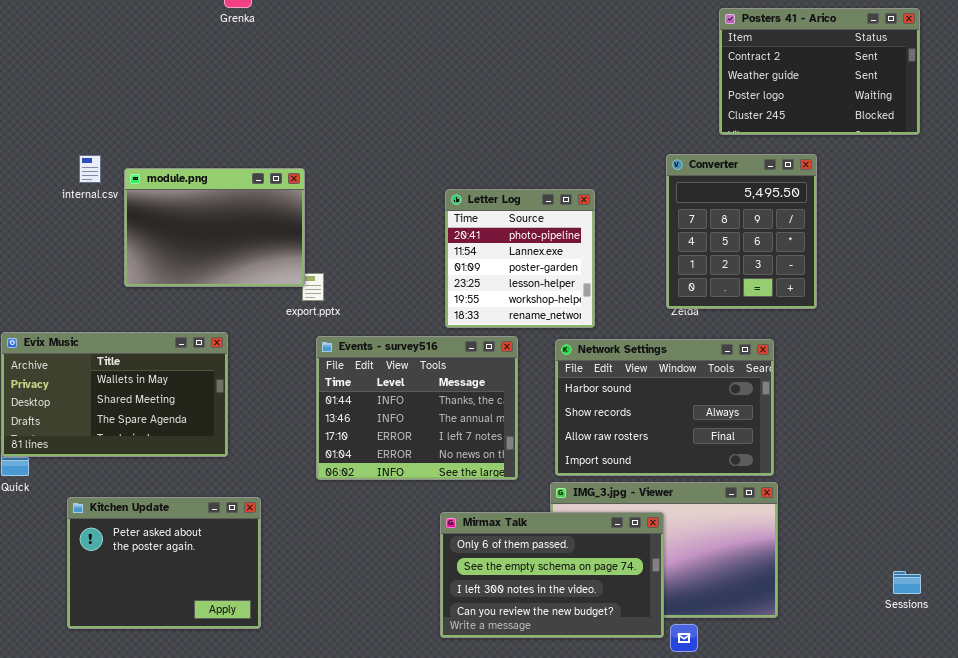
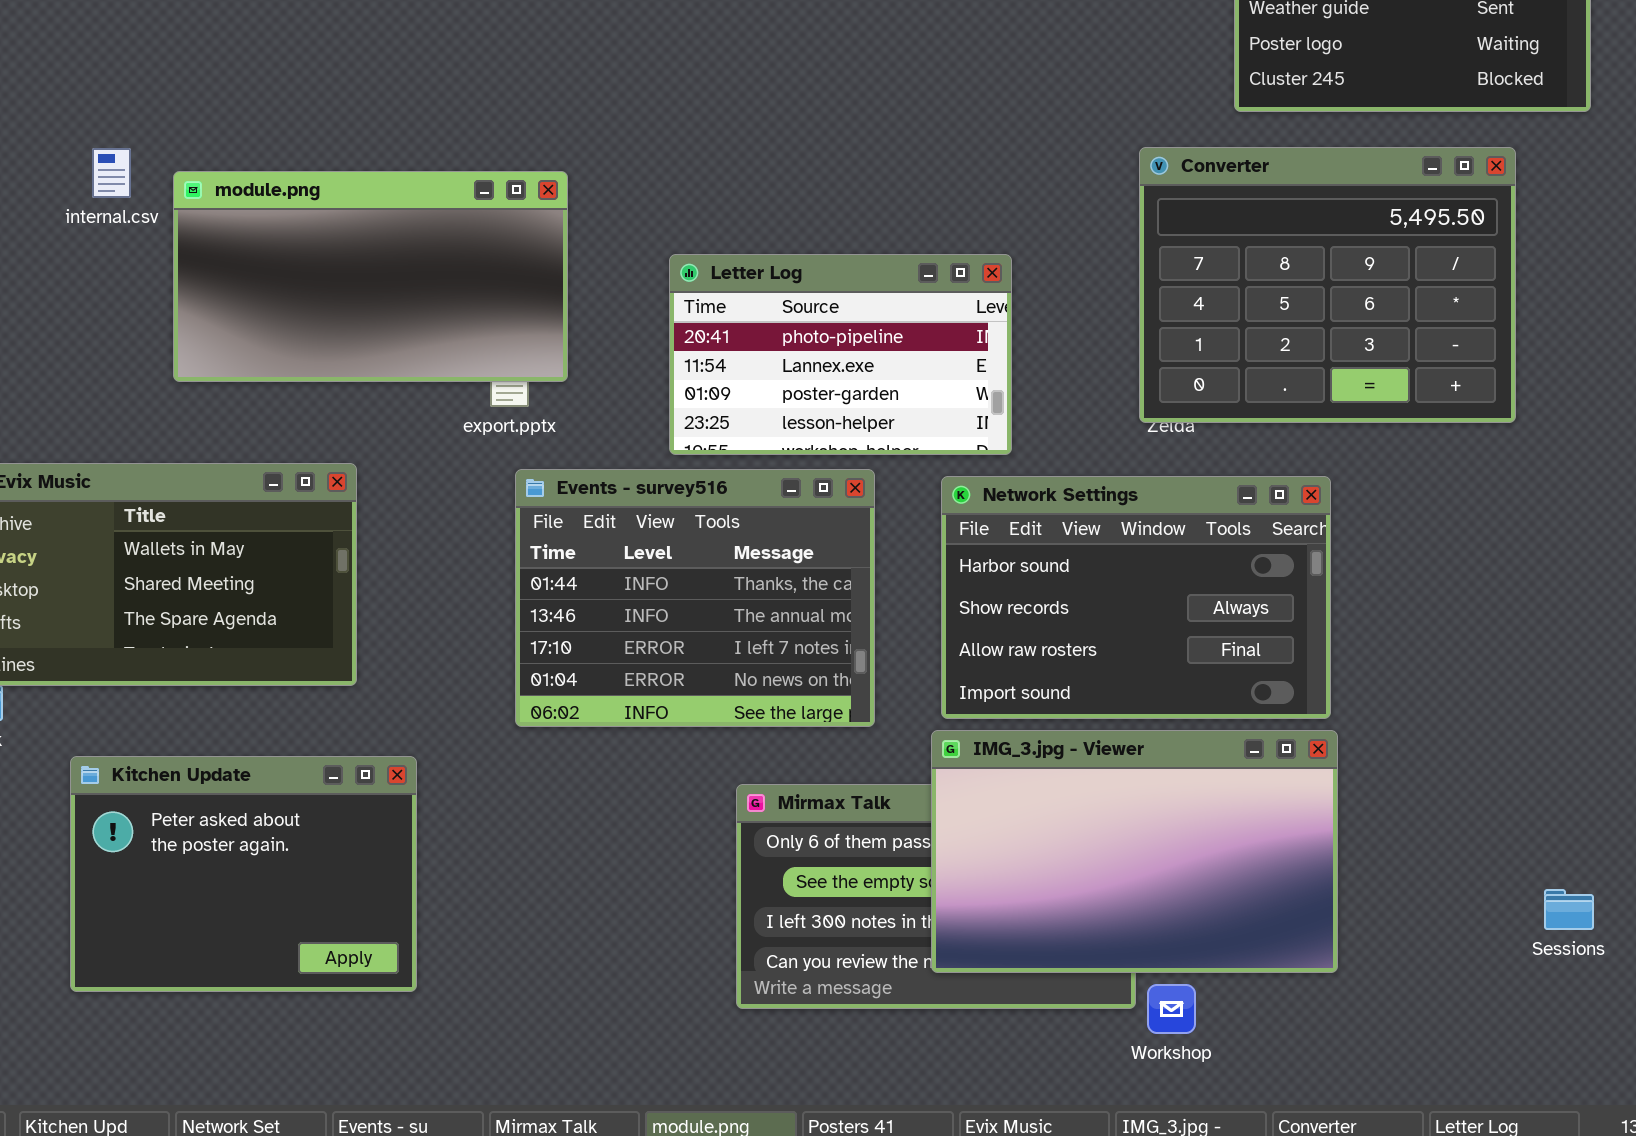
Converter: [666,154,817,309] -> [1139,147,1516,423], resized
module.png: [124,168,305,287] -> [173,171,568,382], resized
Letter Log: [445,189,595,328] -> [669,254,1012,455], resized
IMG_3.jpg - Viewer: [550,482,778,618] -> [931,730,1338,973], raised

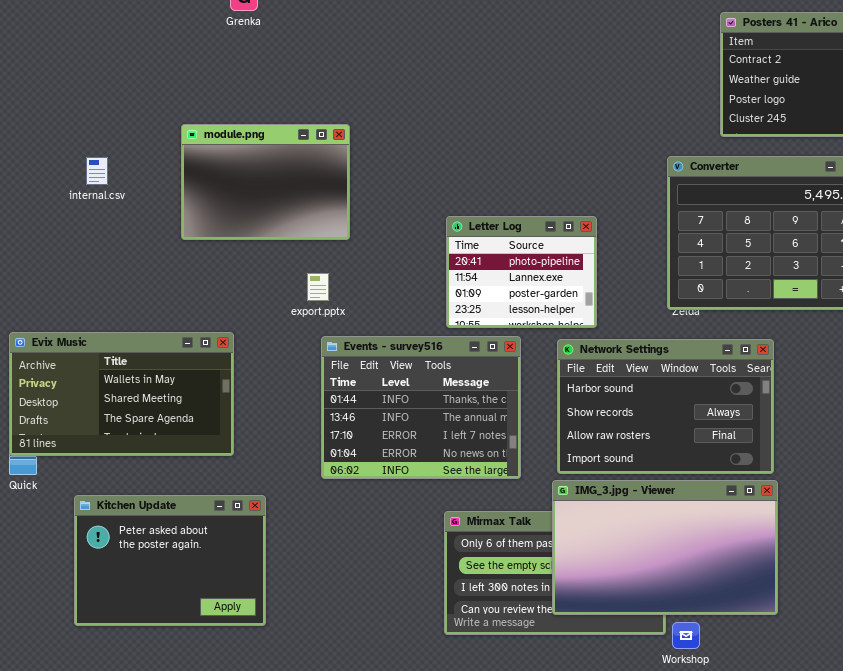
module.png: [173,171,568,382] -> [181,124,350,240], moved, resized
Letter Log: [669,254,1012,455] -> [446,216,597,328], resized

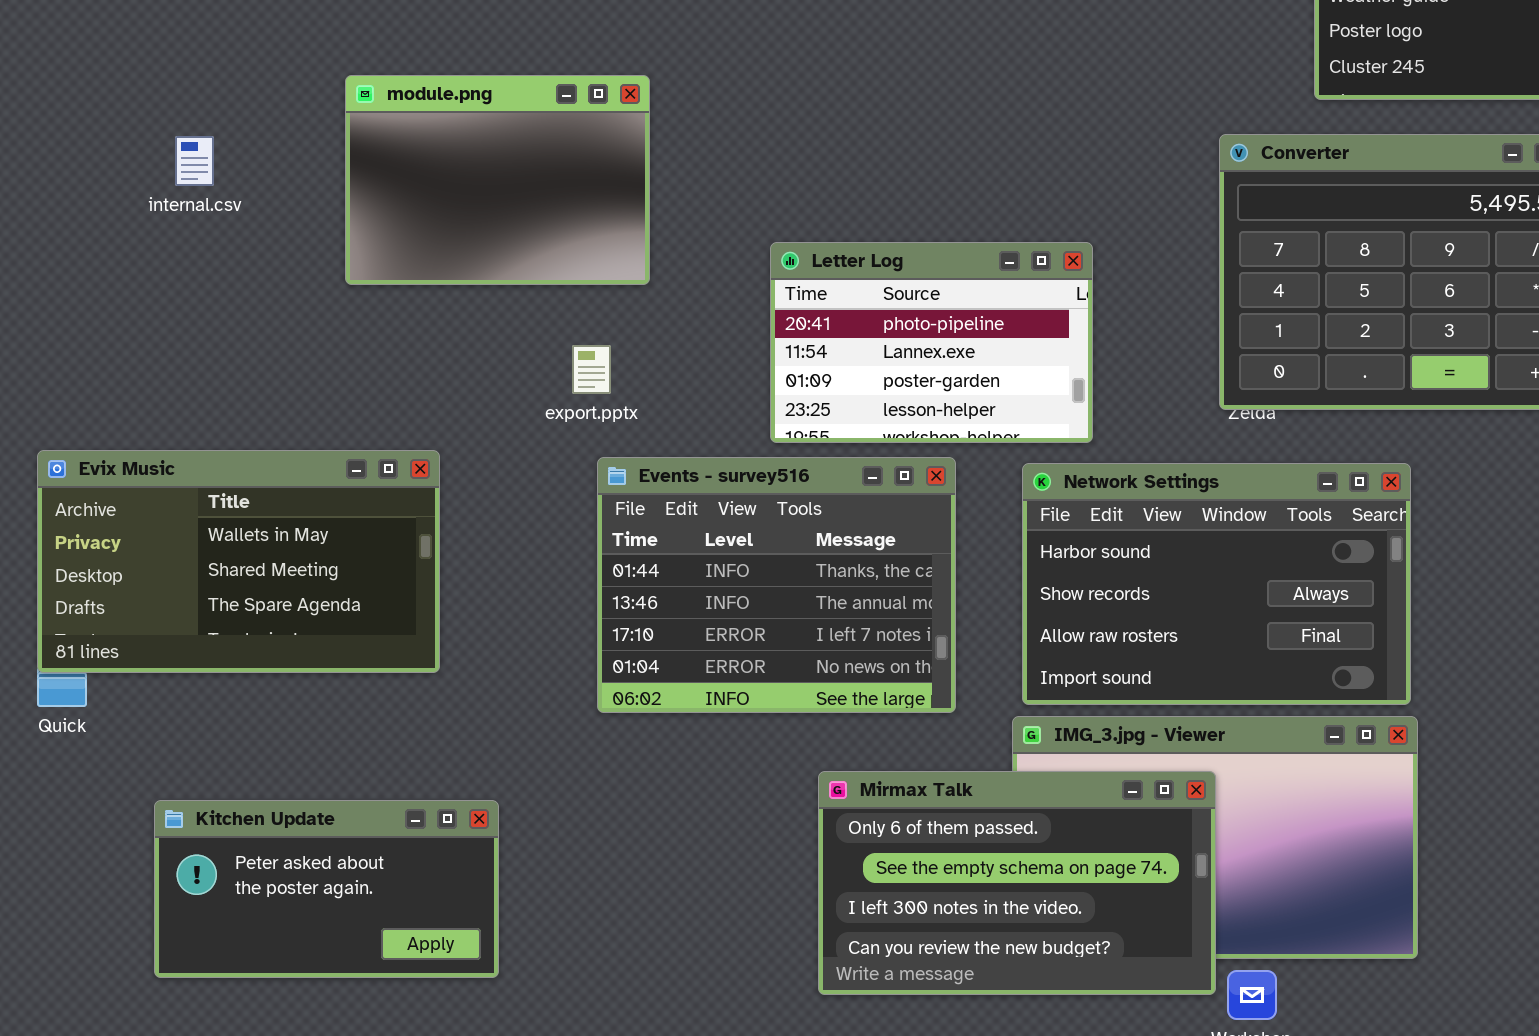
Letter Log: [446,216,597,328] -> [770,242,1093,443], resized
Kitchen Update: [74,495,266,626] -> [154,800,499,978], resized
Mirmax Talk: [444,511,666,635] -> [818,771,1216,995], raised

